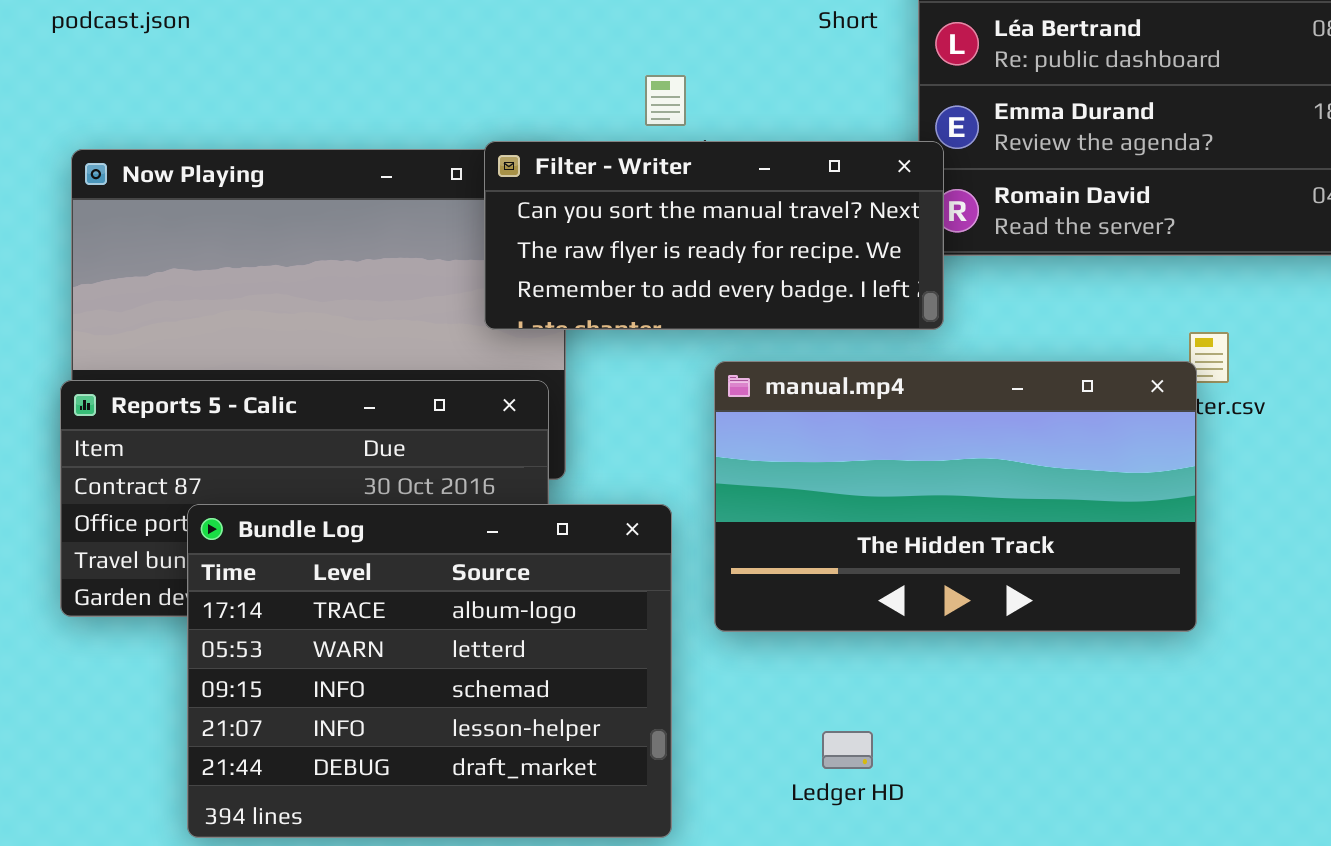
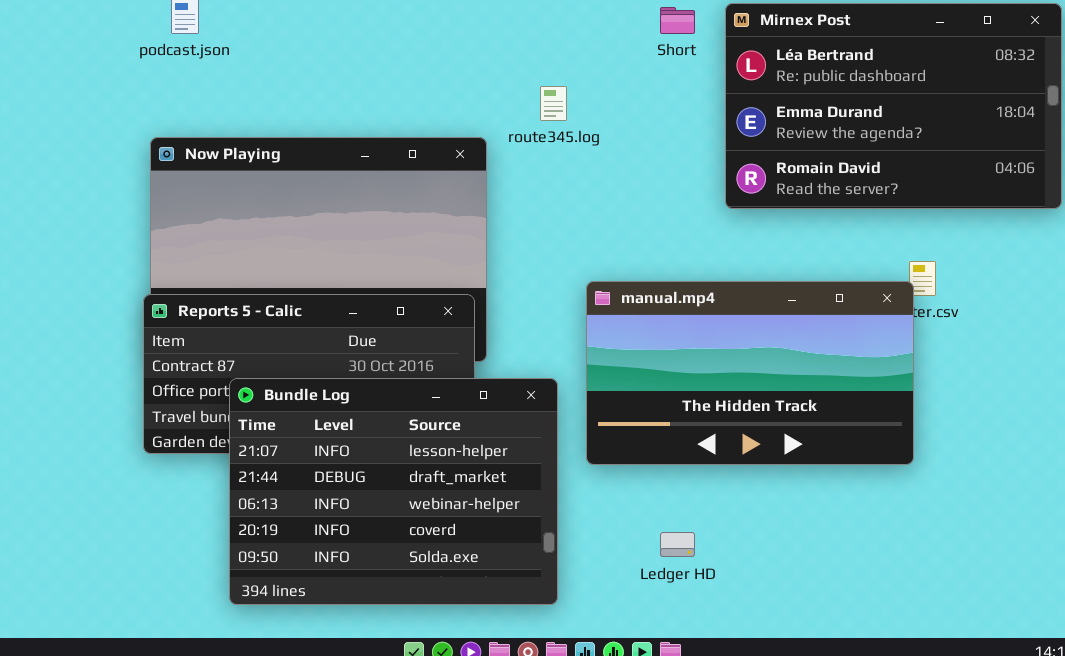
Filter - Writer: [484,141,944,330] -> none, closed
Bundle Log: [187,504,672,838] -> [229,378,558,605], scrolled down 3 rows

